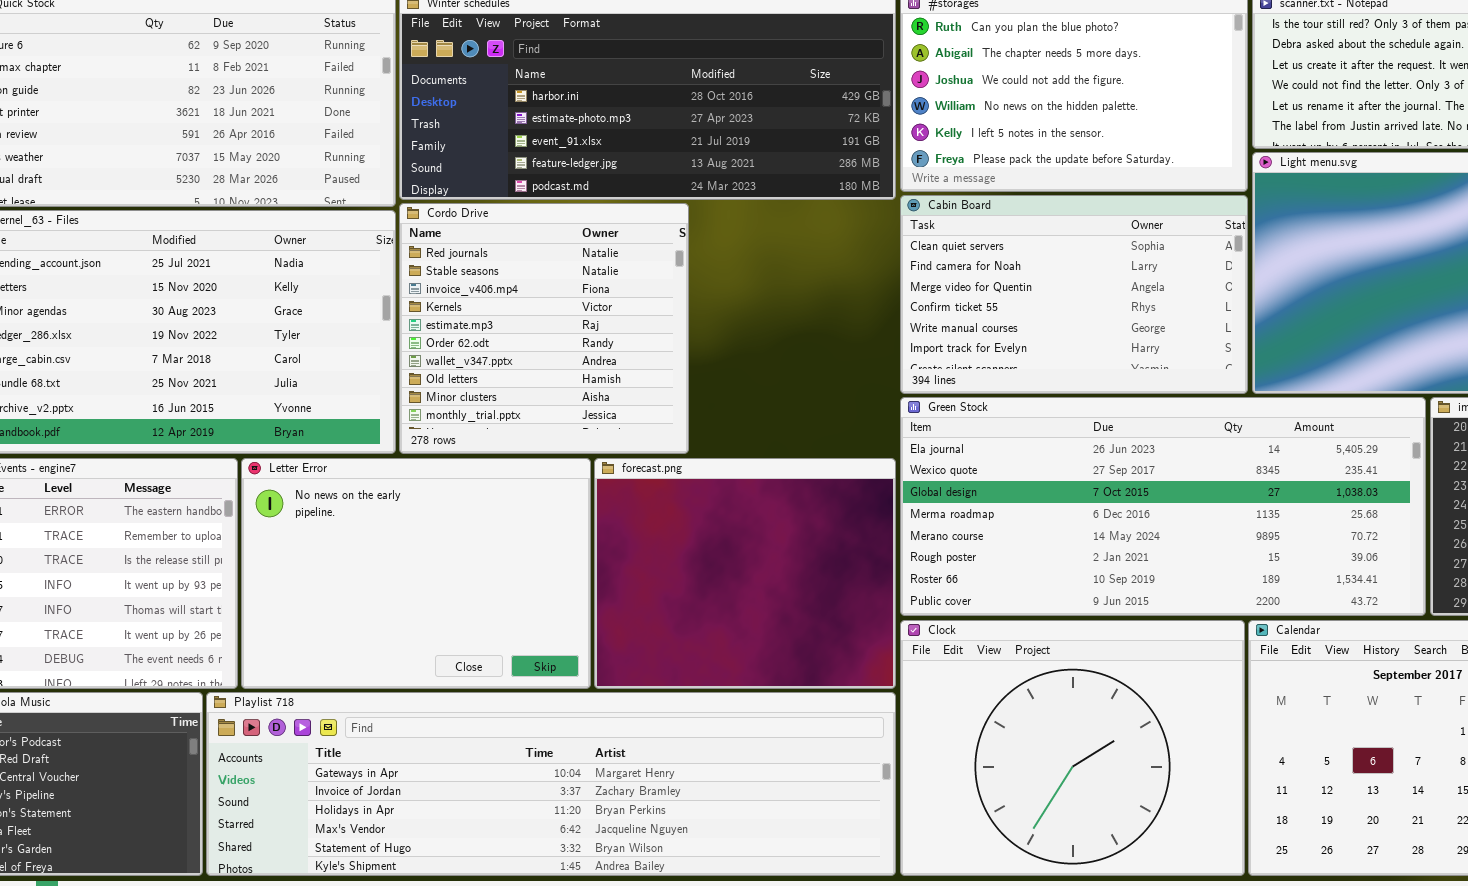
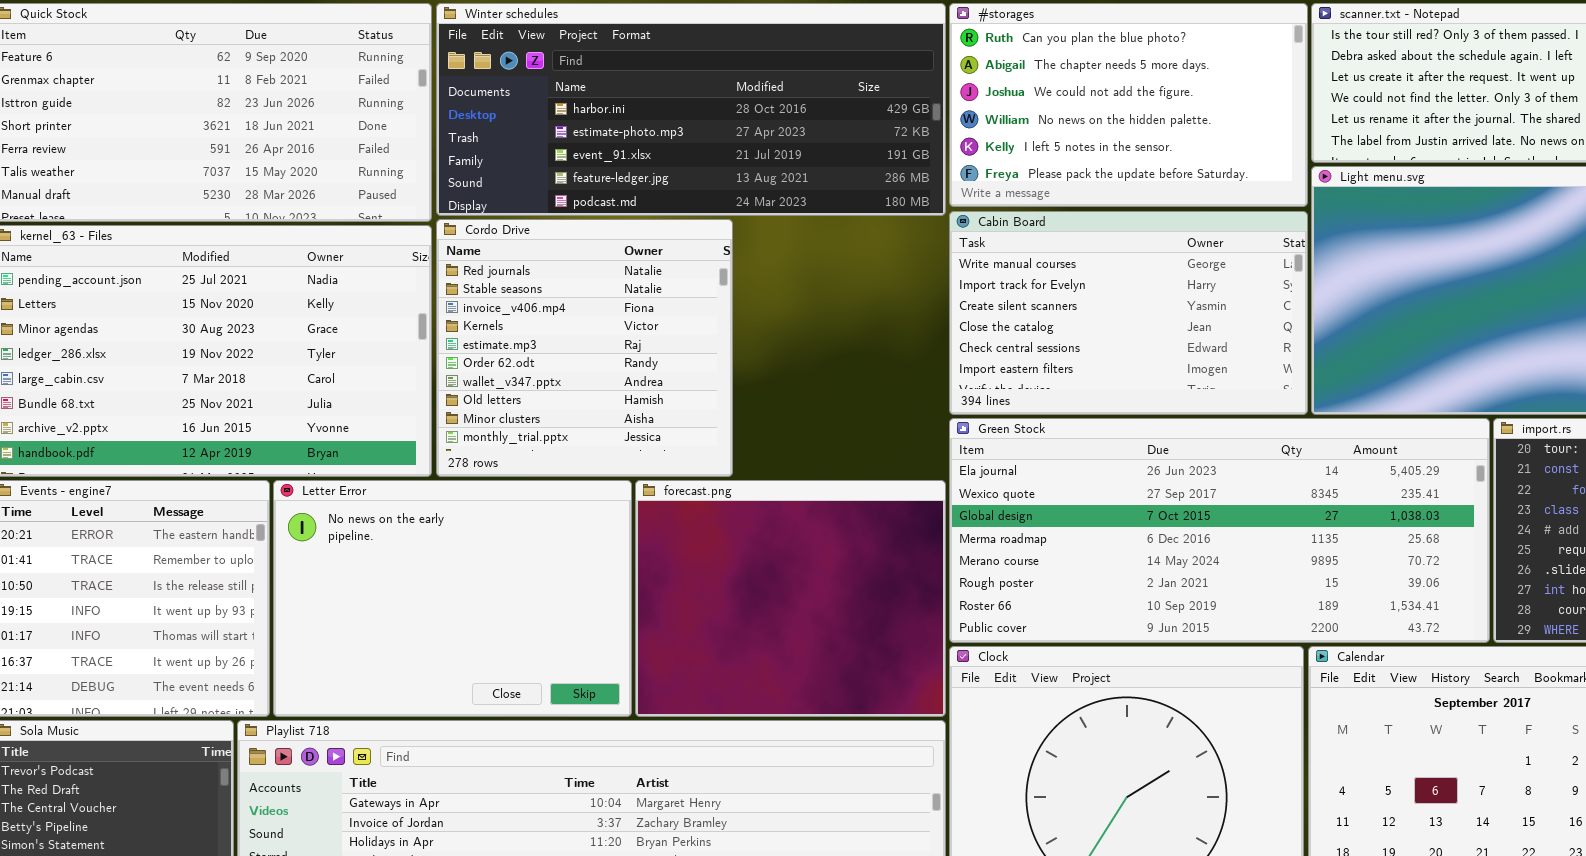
Cabin Board: [900,195,1248,394] -> [949,211,1308,415], scrolled down 4 rows

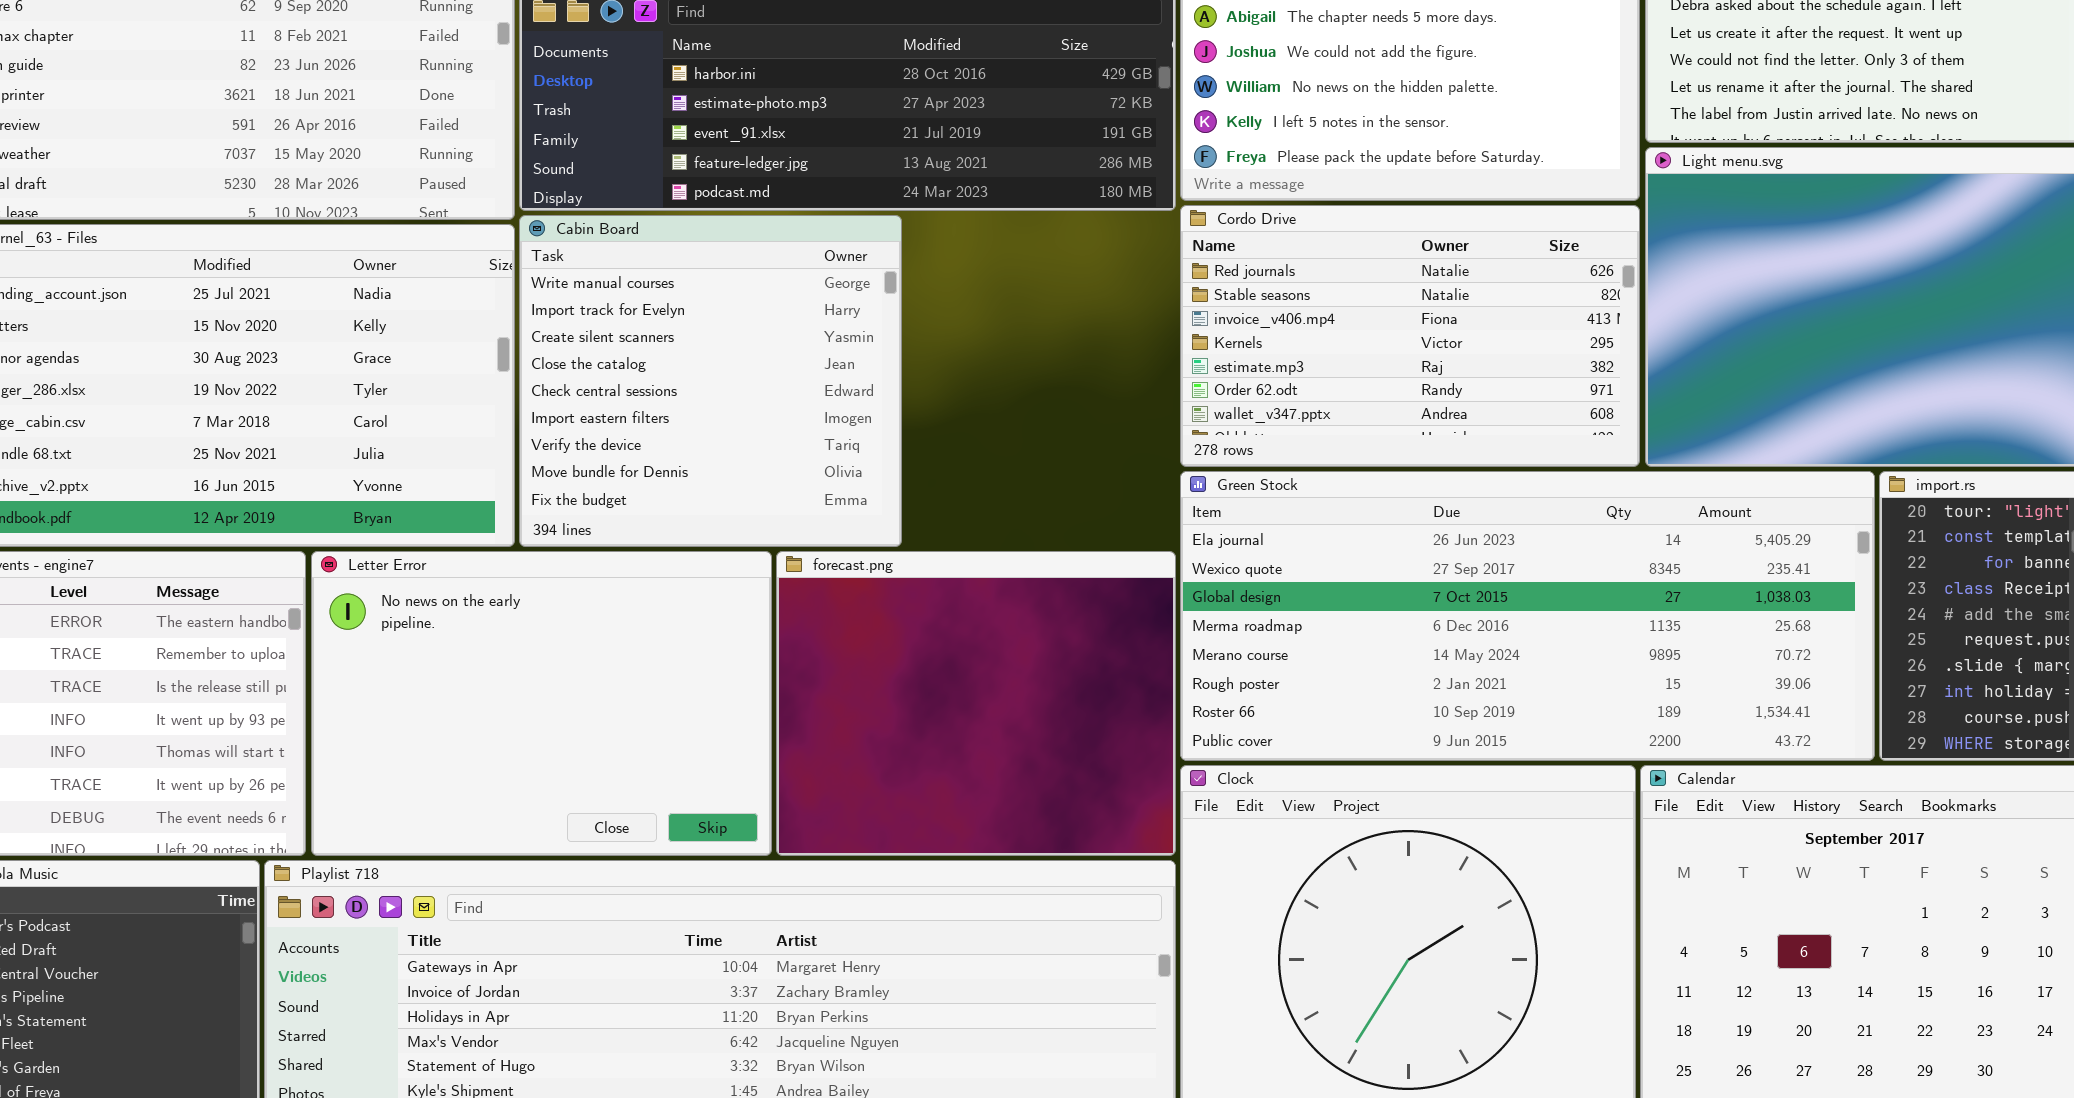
Cabin Board: [949,211,1308,415] -> [519,215,902,547], moved, resized
Cordo Drive: [436,219,733,477] -> [1180,205,1640,467], moved, resized

